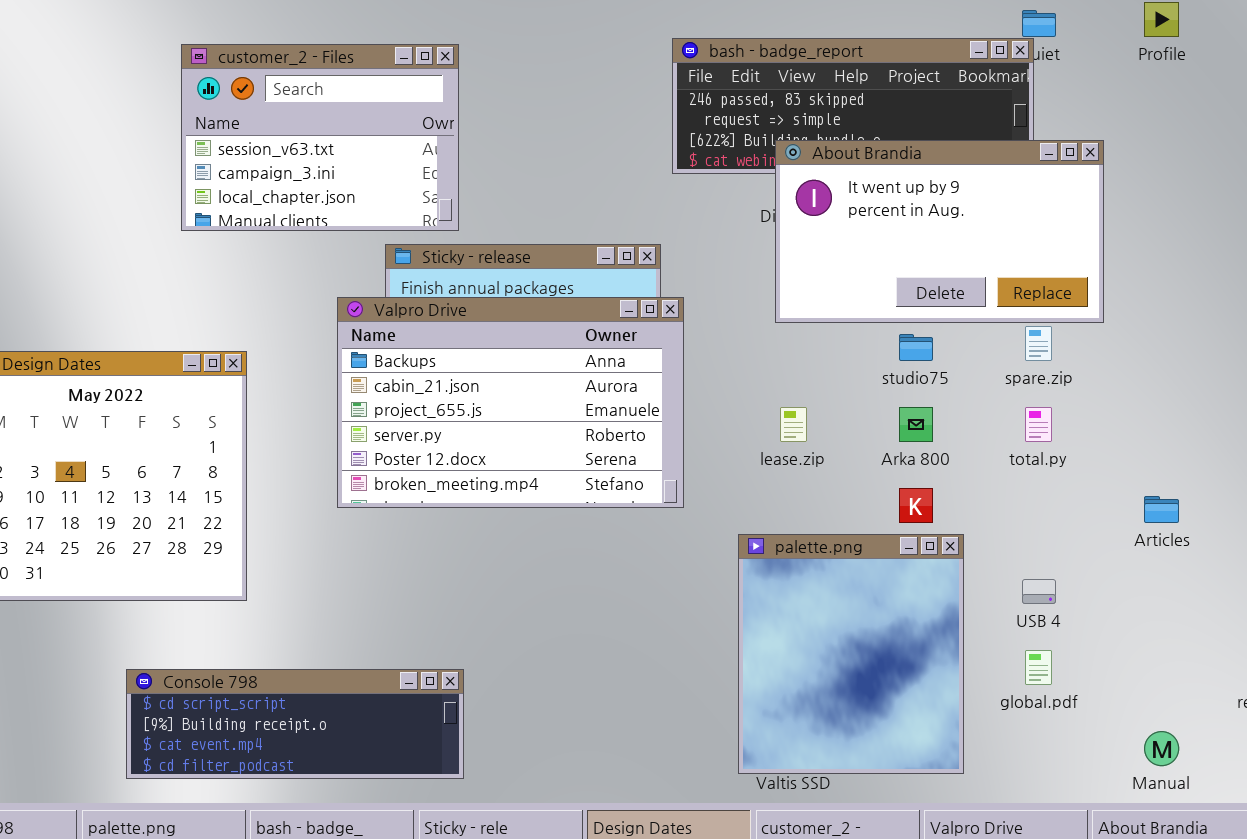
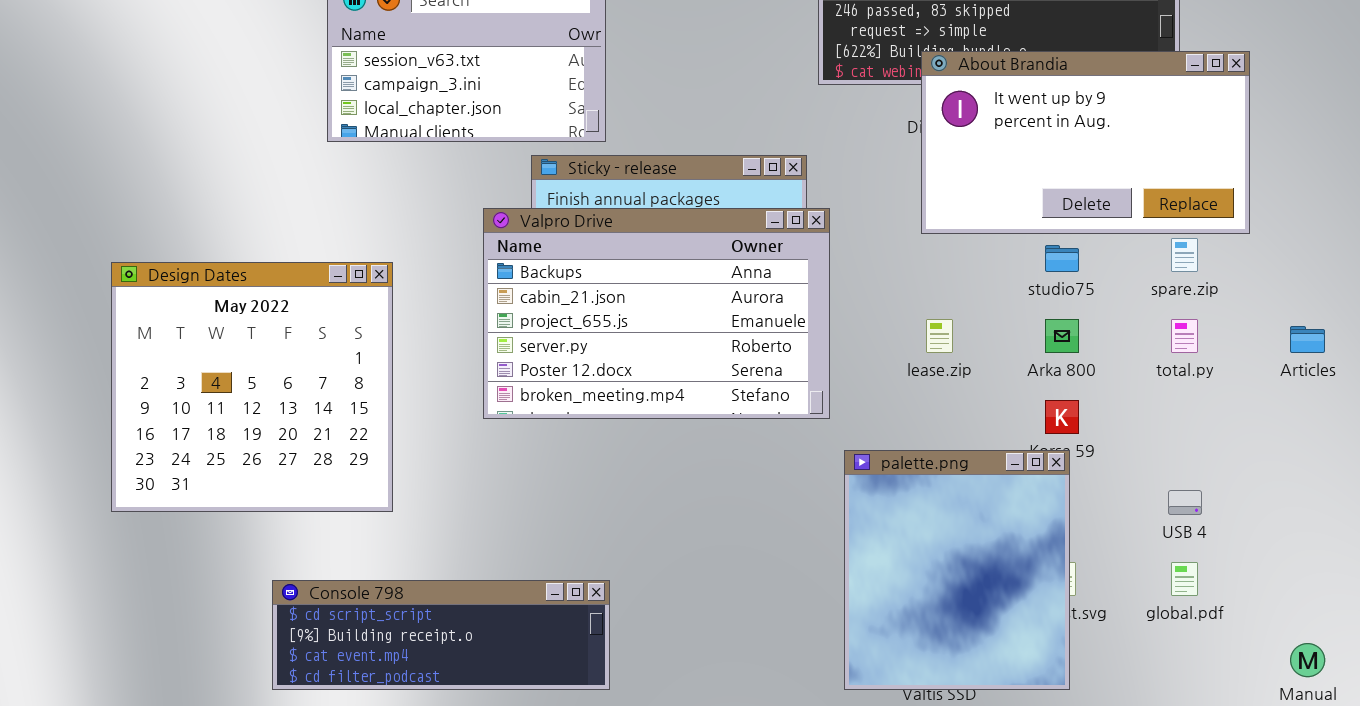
Articles: [1144,496,1179,523] -> [1290,326,1325,353], moved
palette.png: [738,534,964,774] -> [844,450,1070,690], moved

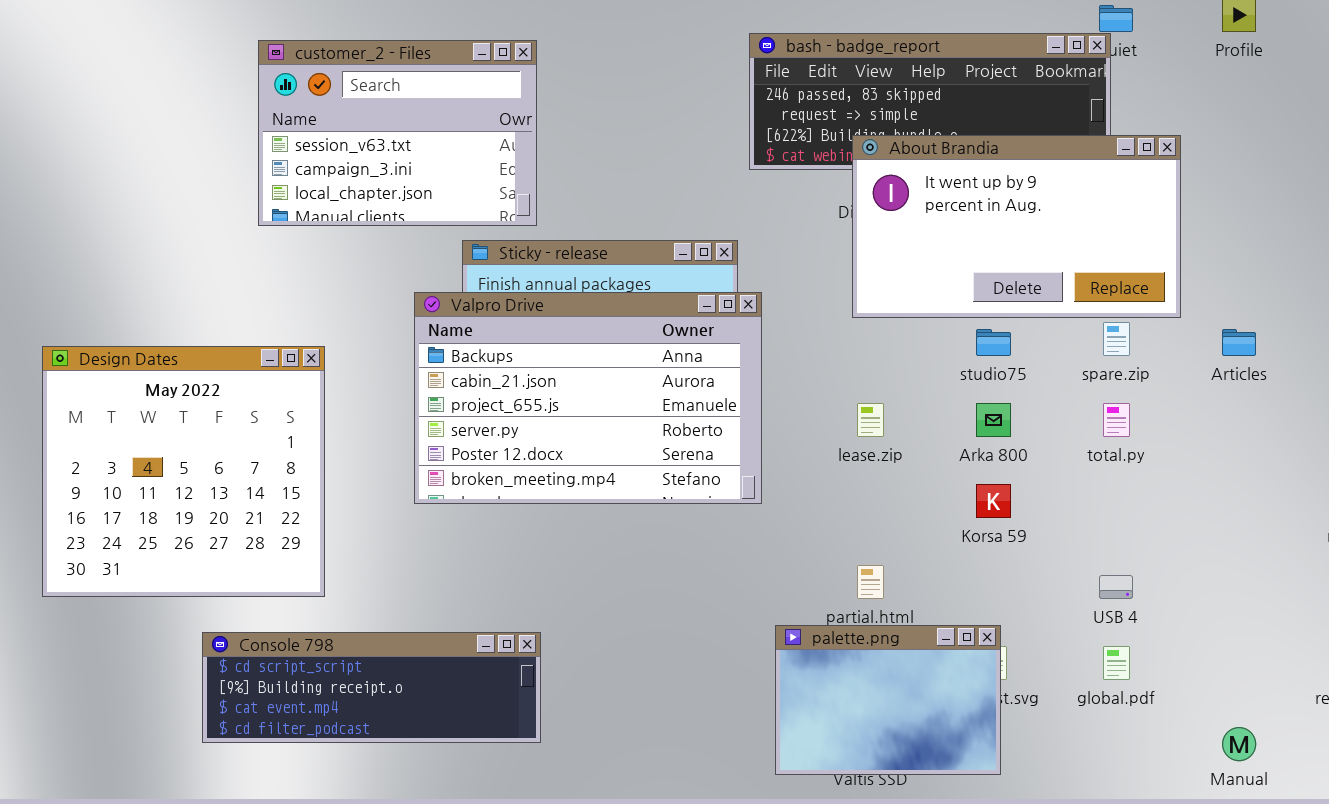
Articles: [1290,326,1325,353] -> [1222,329,1256,356], moved
palette.png: [844,450,1070,690] -> [775,625,1001,775], resized
Console 798: [272,580,610,690] -> [202,632,541,743], moved

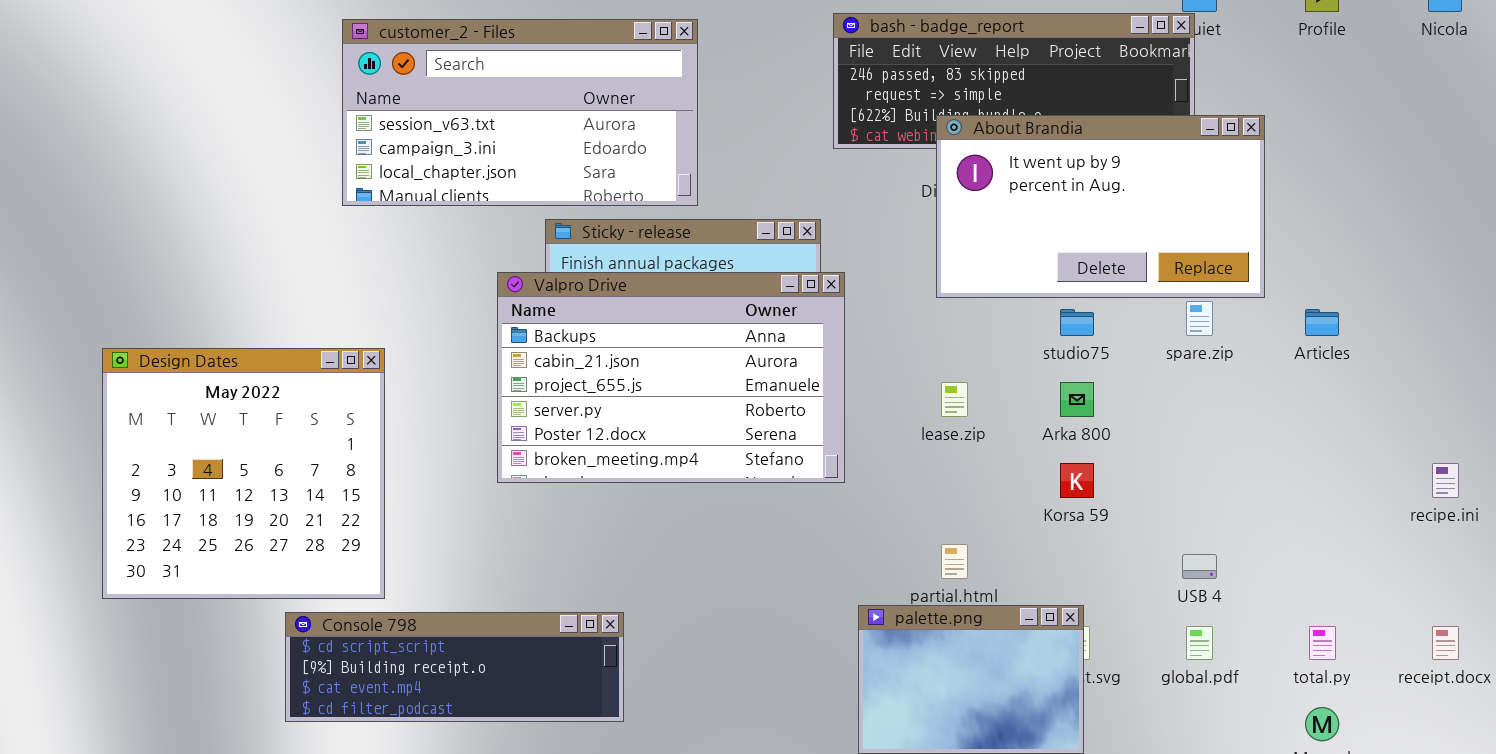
customer_2 - Files: [258,40,537,226] -> [342,19,698,206], resized
Design Dates: [42,346,325,597] -> [102,348,385,599], moved
total.py: [1103,403,1130,437] -> [1309,626,1336,660], moved

